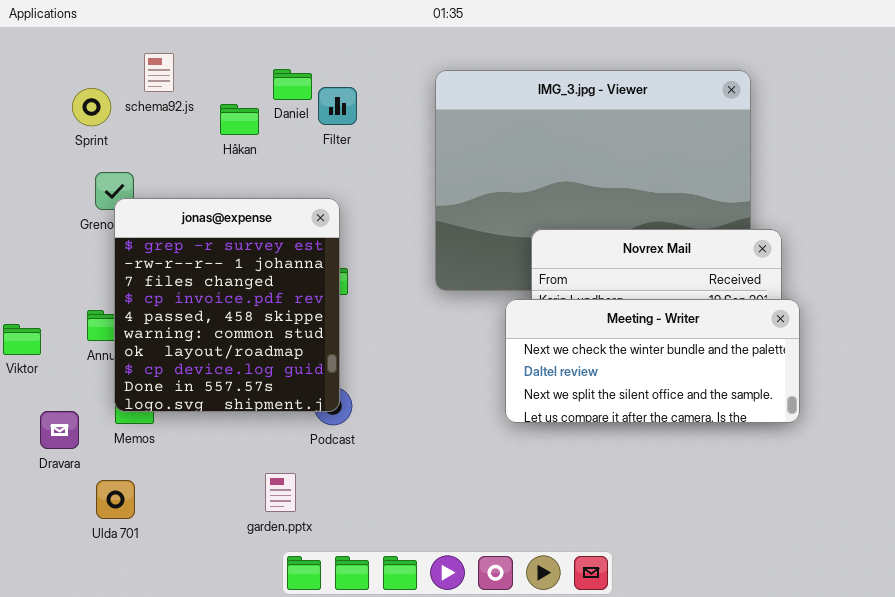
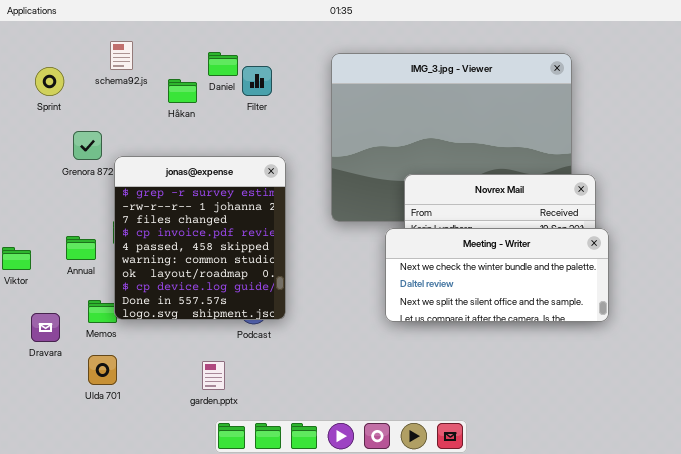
Sprint: [72,88,111,126] -> [35,67,64,96], moved
jonas@expense: [114,198,340,412] -> [114,156,286,320], moved
Ulda 701: [96,480,135,519] -> [88,355,117,385], moved

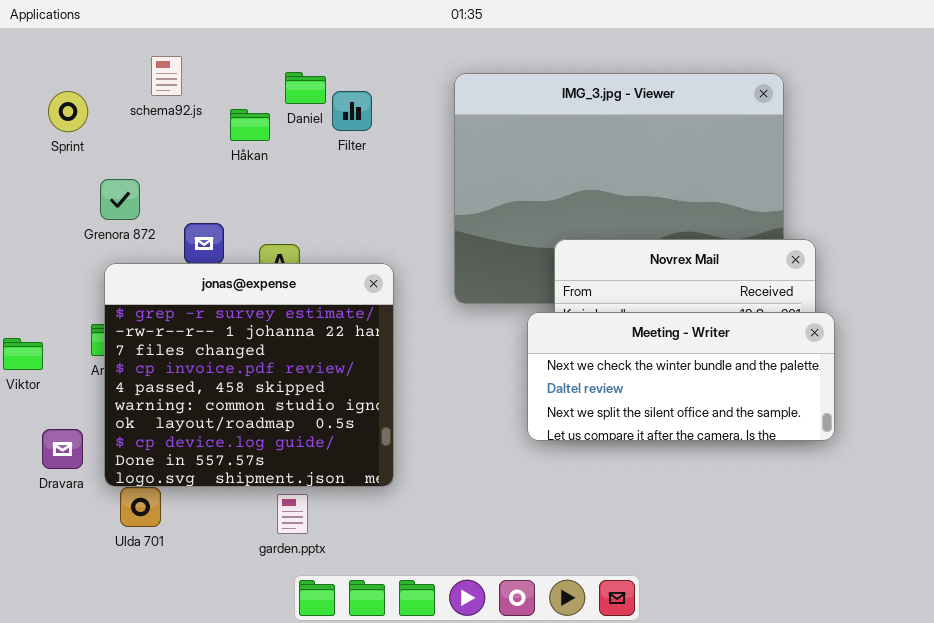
jonas@expense: [114,156,286,320] -> [104,263,394,487], moved, resized

